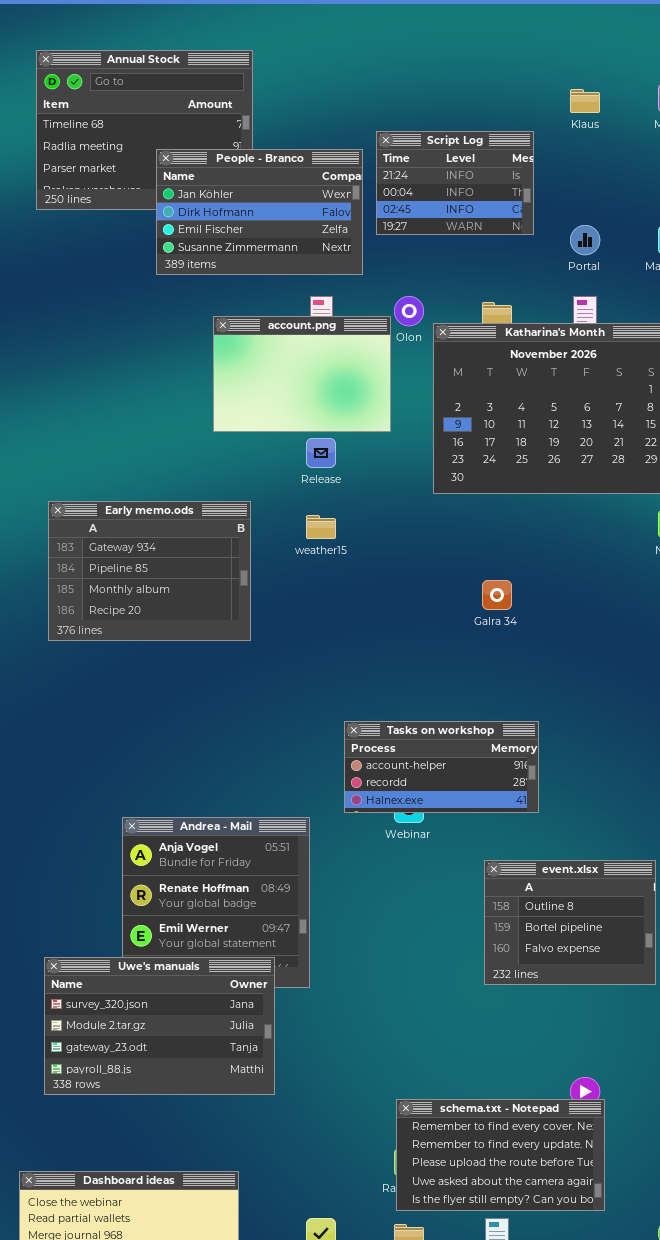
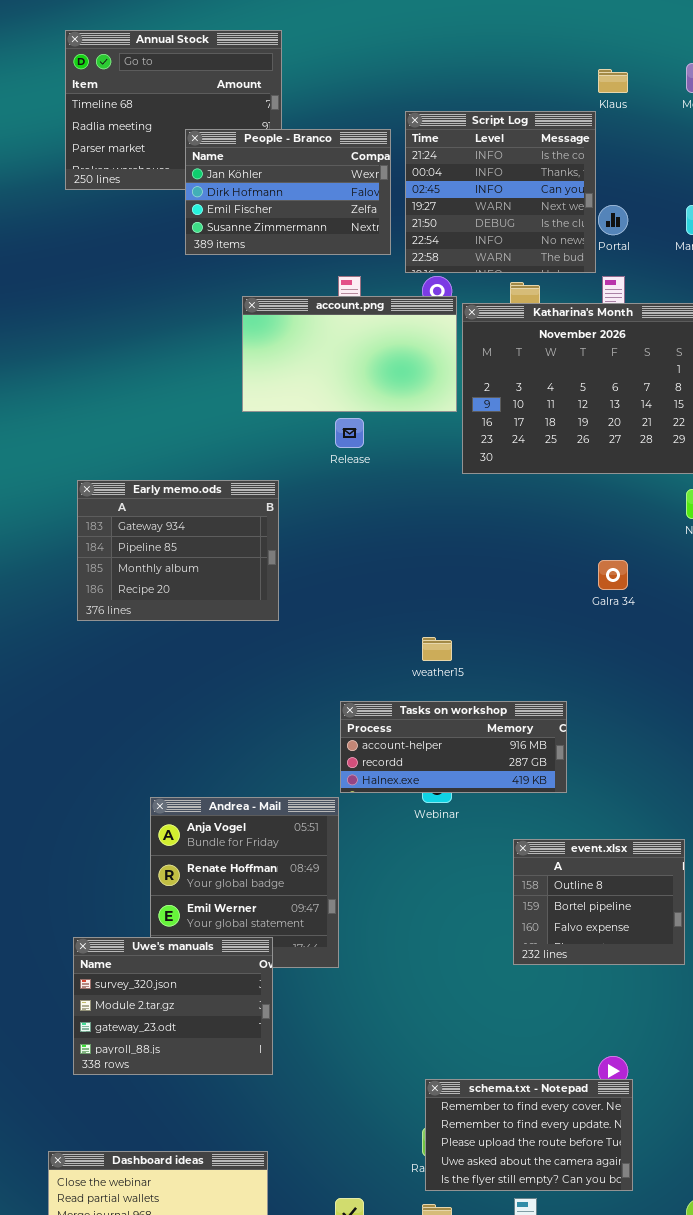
Script Log: [376,131,534,235] -> [405,111,596,273], resized
account.png: [213,316,391,432] -> [242,296,457,412], resized
weather15: [306,515,336,539] -> [422,637,452,661], moved
Galra 34: [482,580,512,610] -> [598,560,628,590], moved
Tasks on workshop: [344,721,539,813] -> [340,701,567,793], resized
Uwe's manuals: [44,957,275,1095] -> [73,937,273,1075], resized

